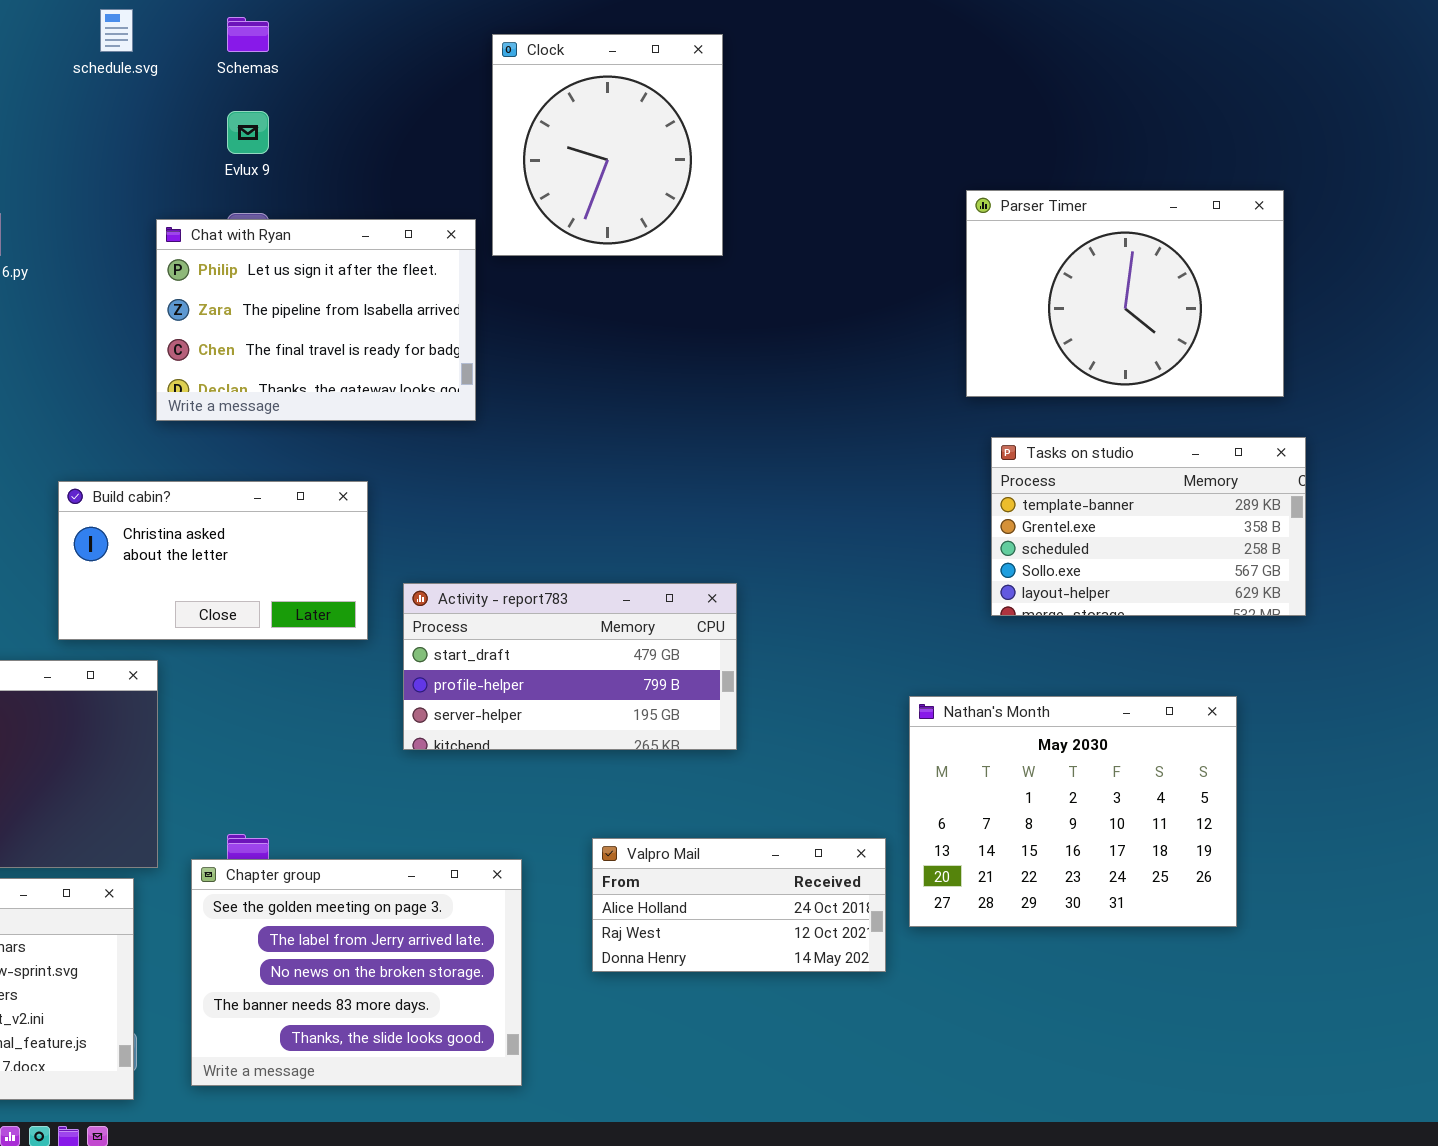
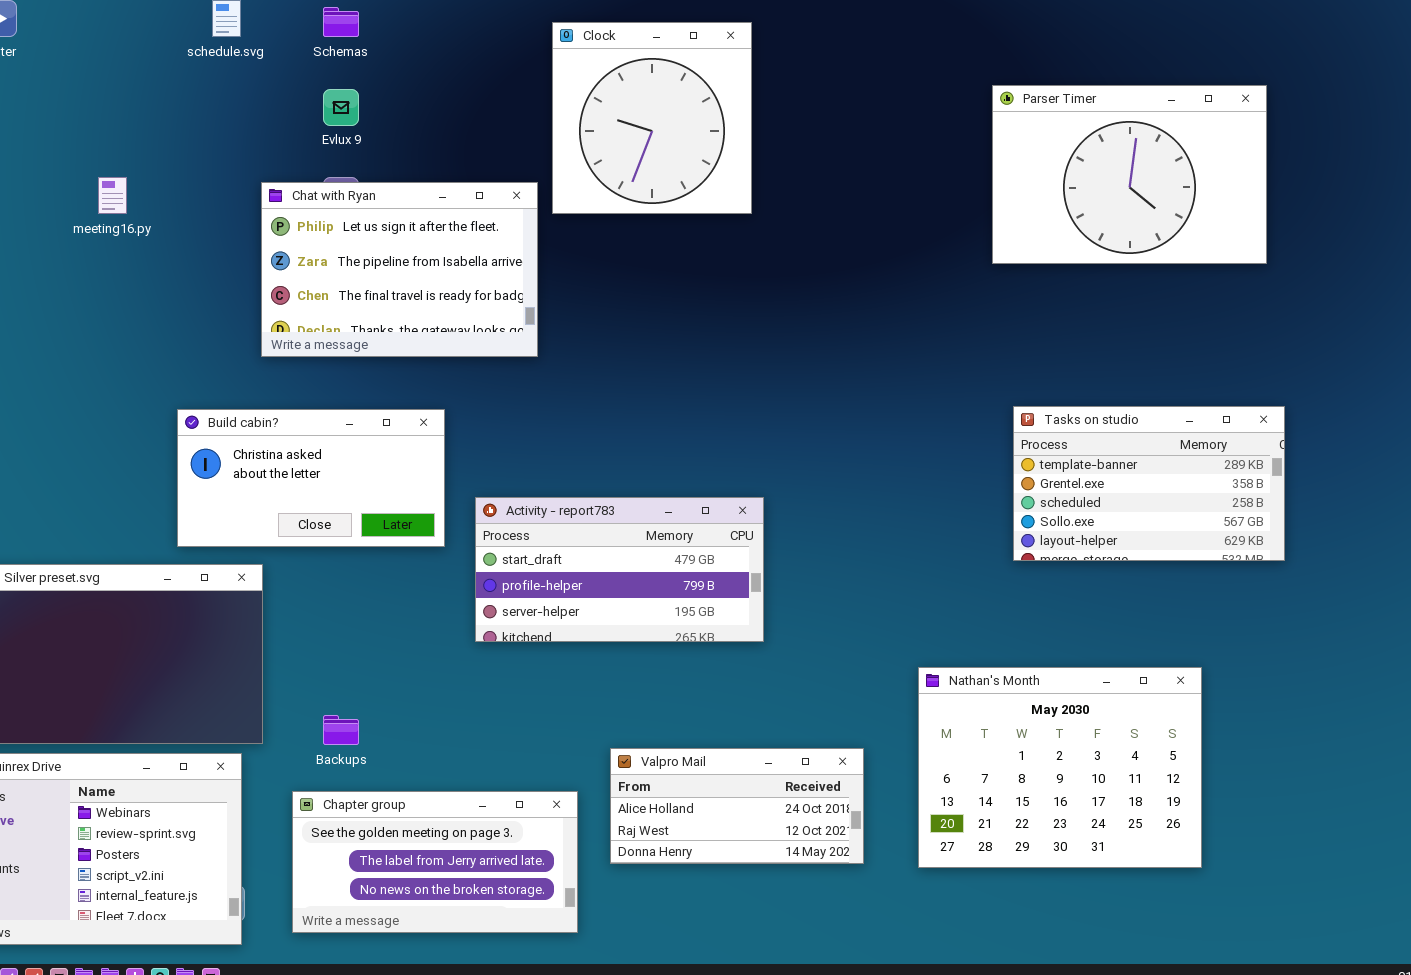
Parser Timer: [966,190,1284,397] -> [992,85,1267,264], moved
Tasks on studio: [991,437,1306,616] -> [1013,406,1285,561], moved
Nathan's Month: [909,696,1237,927] -> [918,667,1202,868], moved
Valpro Mail: [592,838,886,972] -> [610,748,864,864], moved
Chapter group: [191,859,522,1086] -> [292,791,578,933], resized

